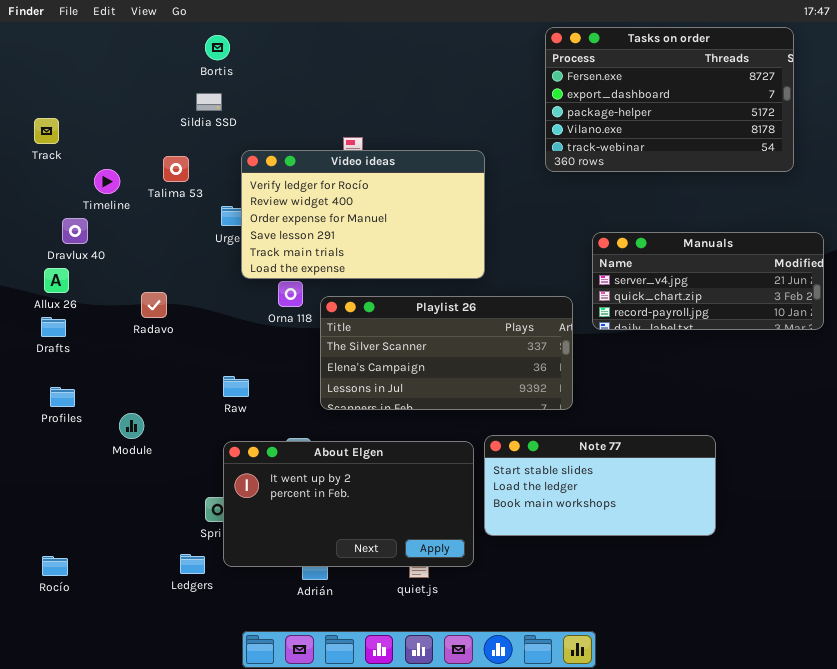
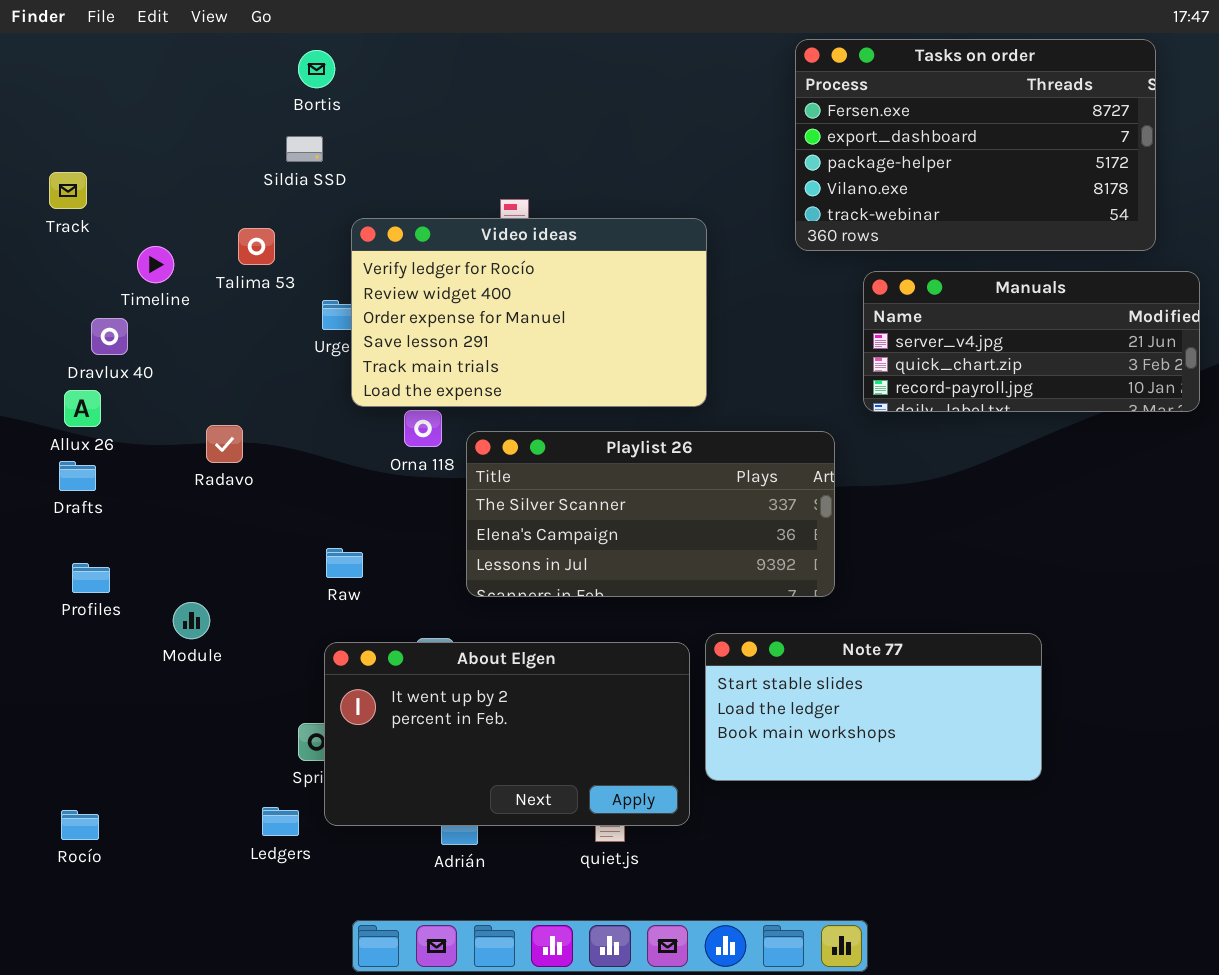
Manuals: [592,232,824,330] -> [863,271,1200,412], moved

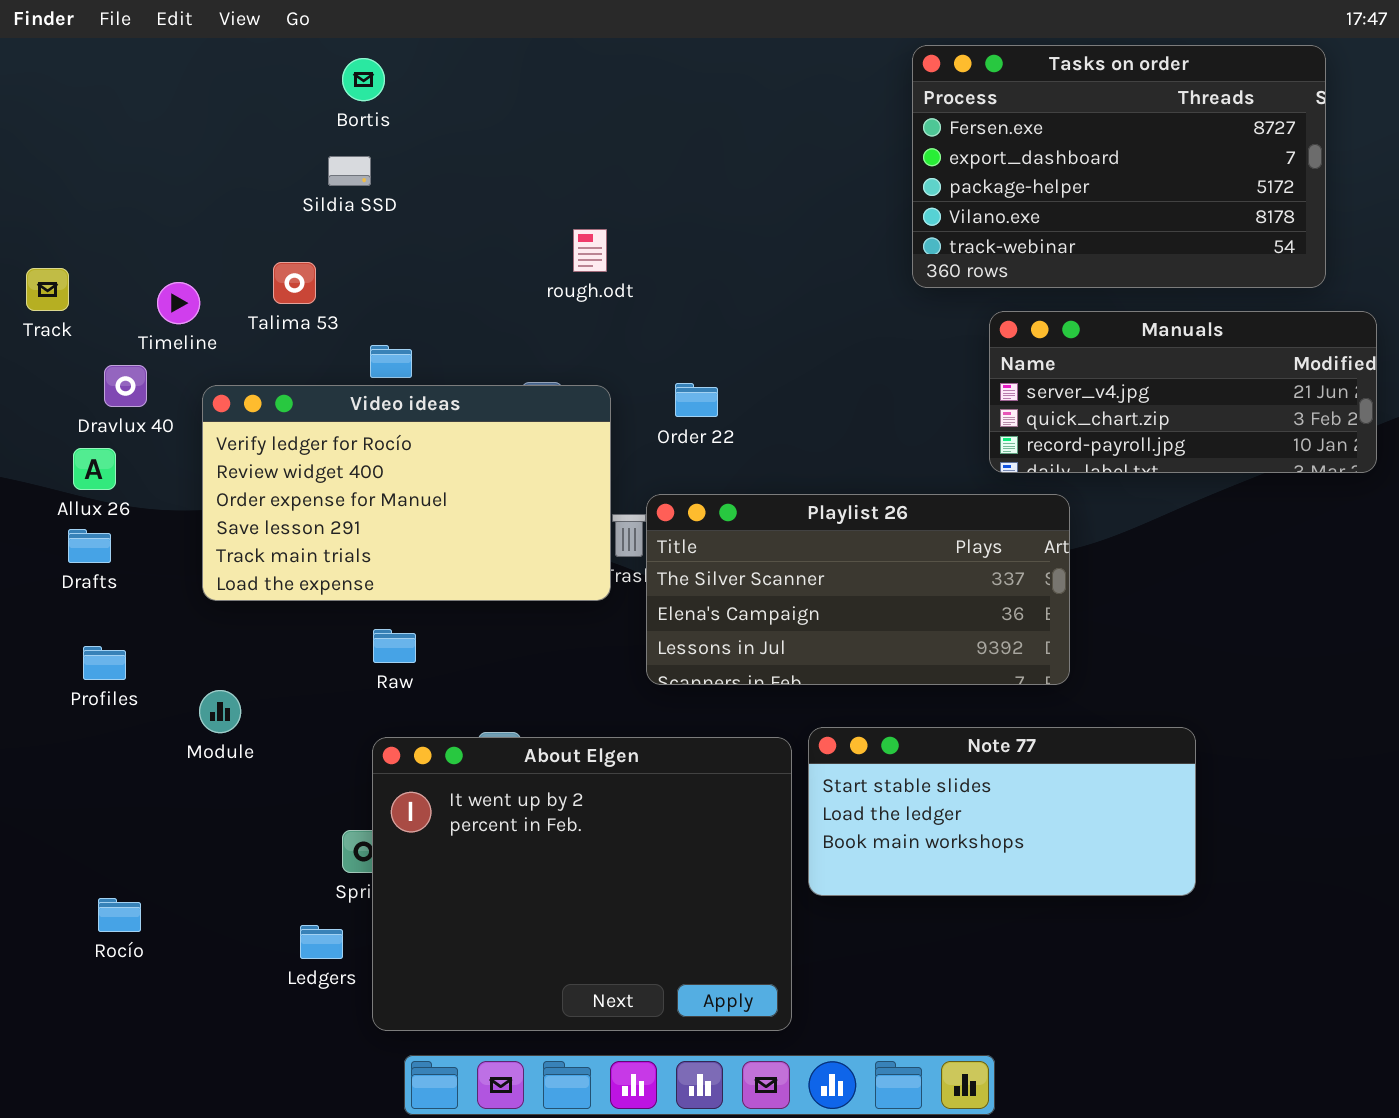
Track: [49,172,87,209] -> [26,268,69,311], moved
Video ideas: [351,218,707,407] -> [202,385,611,601], moved
Playlist 26: [466,431,835,597] -> [646,494,1070,685], moved
About Elgen: [324,642,690,826] -> [372,737,792,1031], resized
Rocío: [61,810,99,840] -> [98,898,141,932], moved

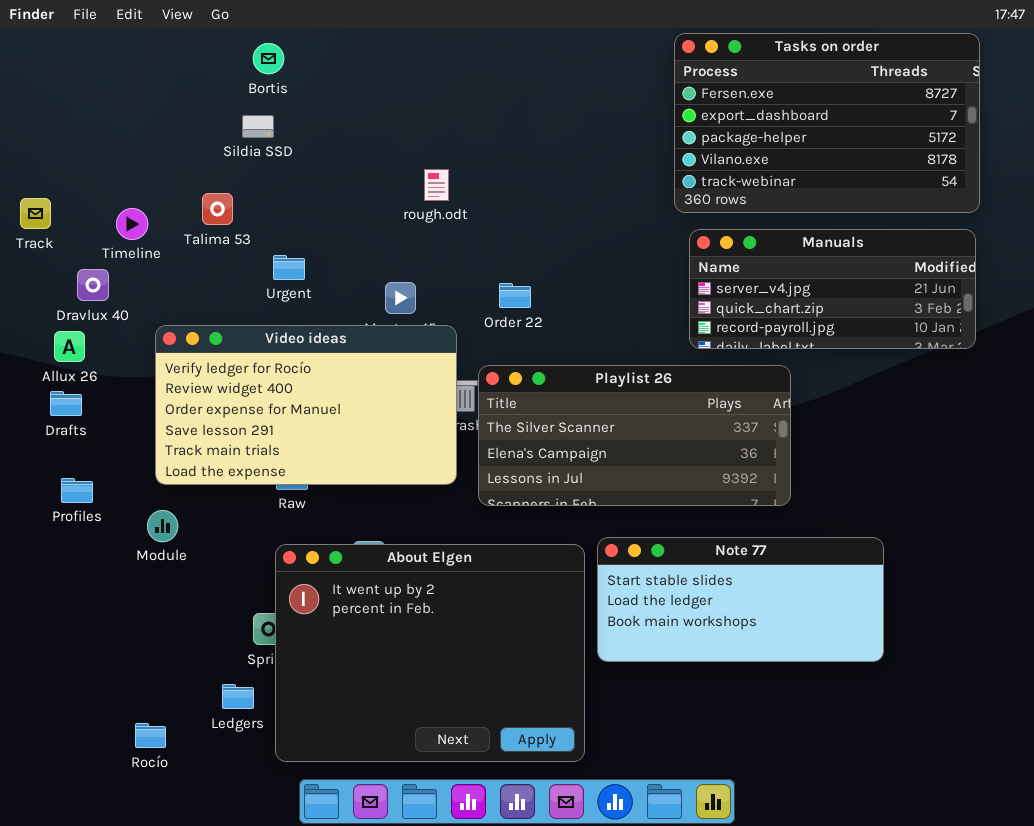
Manuals: [989,311,1377,473] -> [689,229,976,349], moved
Video ideas: [202,385,611,601] -> [155,325,457,485], moved
Rocío: [98,898,141,932] -> [135,723,166,748], moved

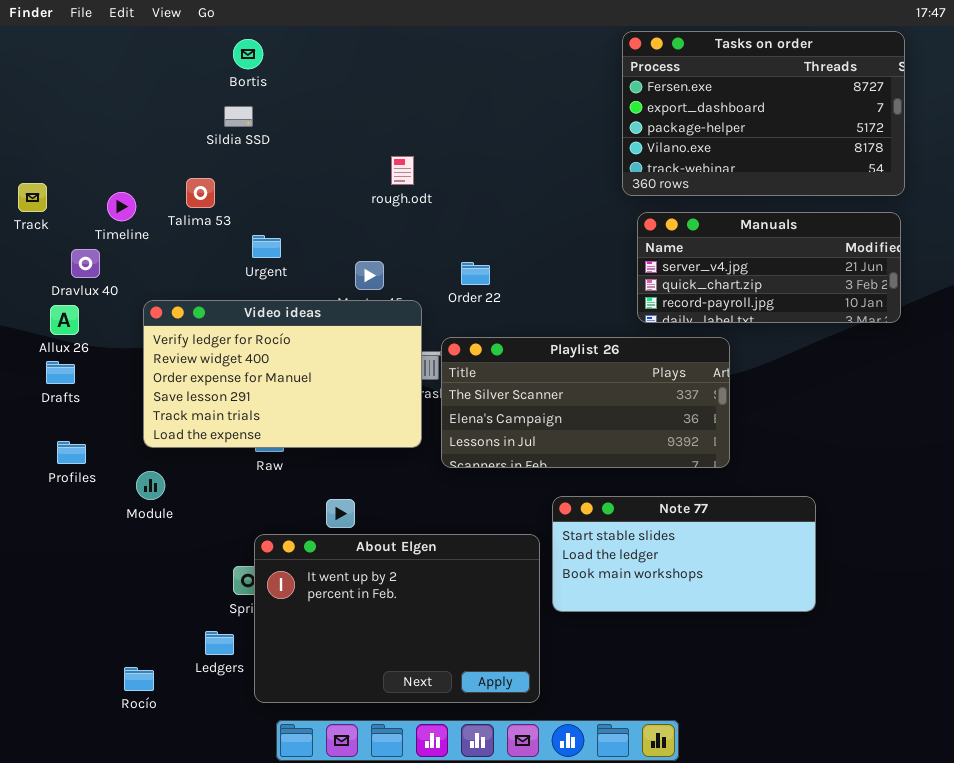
About Elgen: [275,544,585,762] -> [254,534,540,703], resized

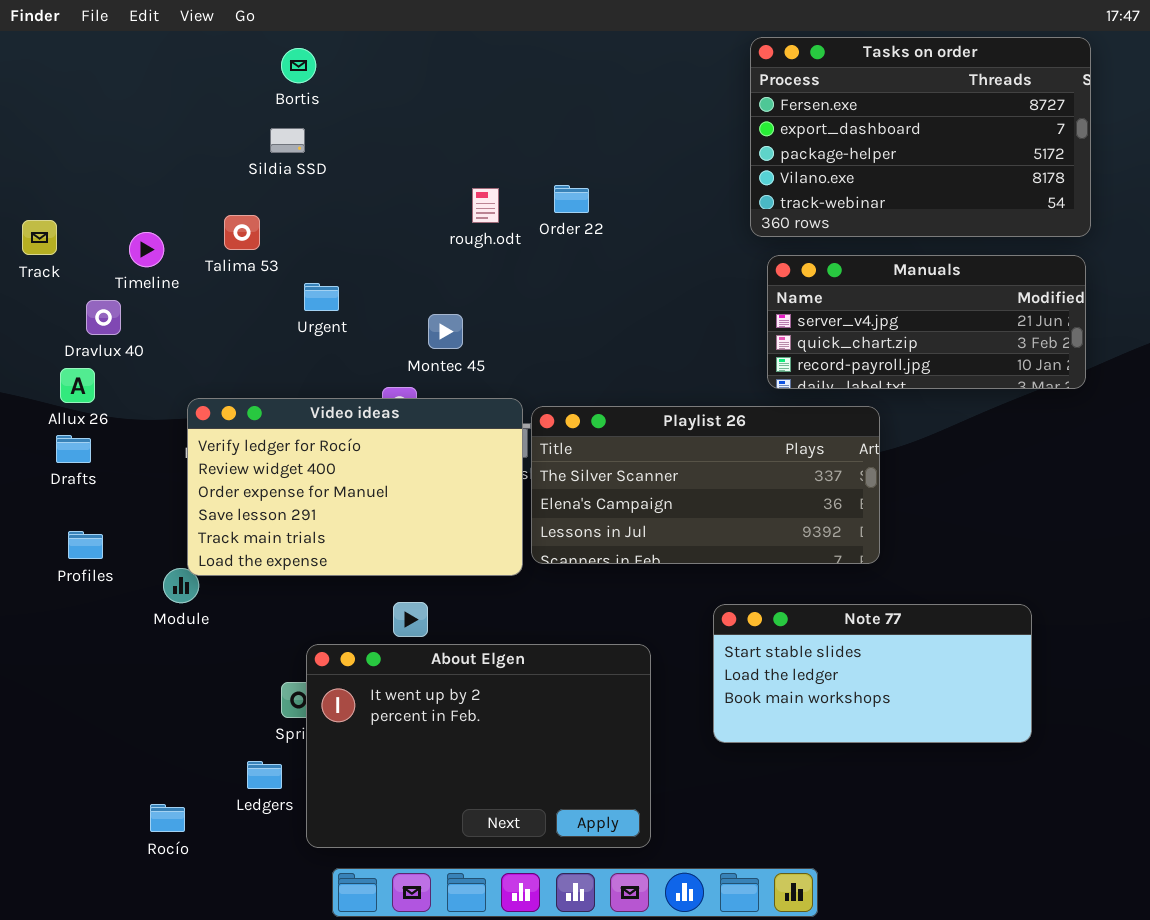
Order 22: [461,262,490,285] -> [554,185,589,213], moved
Video ideas: [143,300,422,448] -> [187,398,523,576], moved
Note 77: [552,496,816,612] -> [713,604,1032,743], moved

